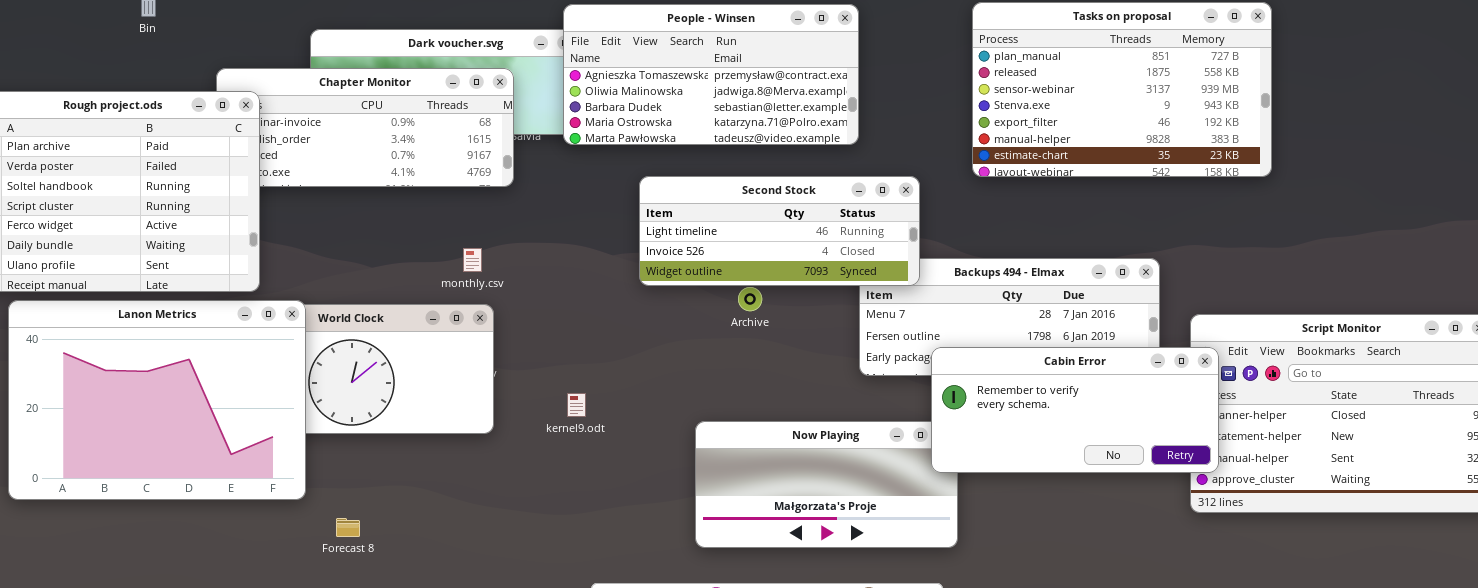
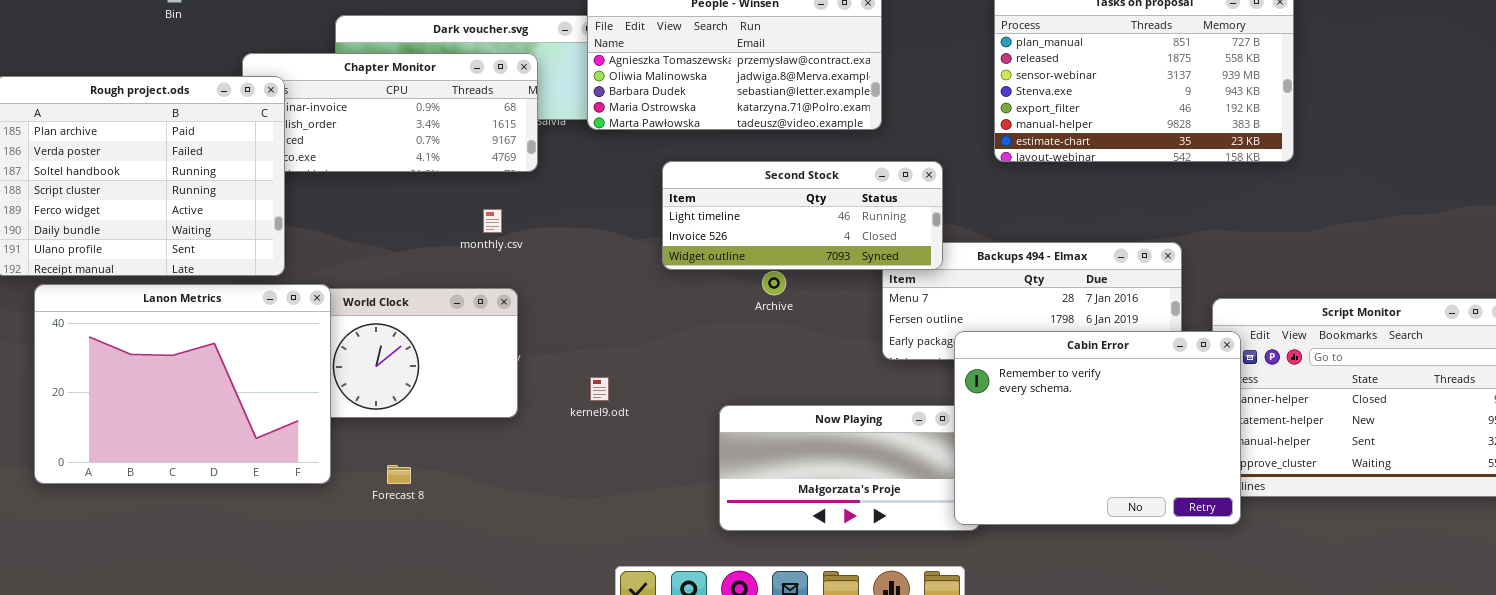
monthly.csv: [463,248,482,272] -> [483,209,502,233], moved
Cabin Error: [931,347,1219,473] -> [954,331,1241,525], resized
Forecast 8: [336,518,360,537] -> [387,465,411,484], moved

